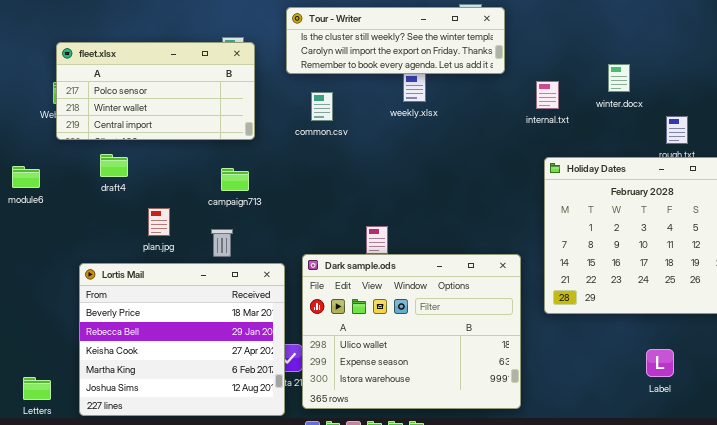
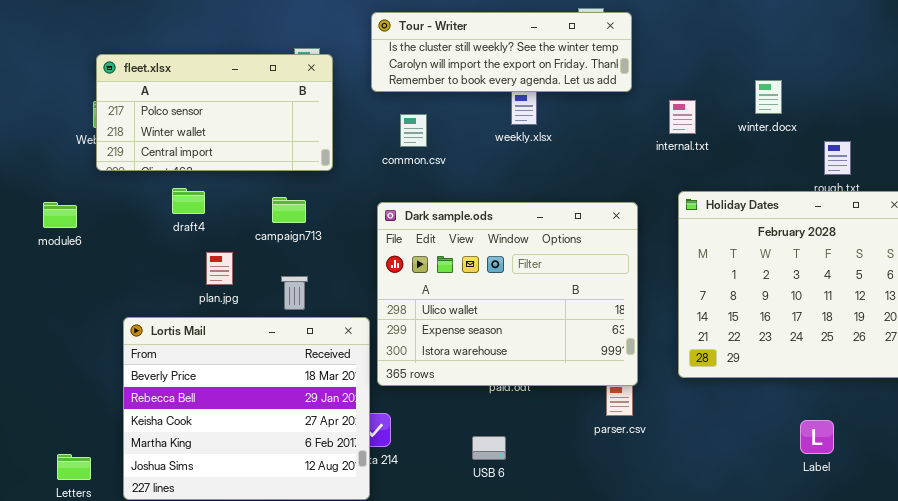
draft4: [100,154,128,177] -> [172,188,205,214], moved
campaign713: [221,168,249,191] -> [272,197,306,223], moved
Dark sample.ods: [302,254,521,409] -> [377,202,638,386], moved

